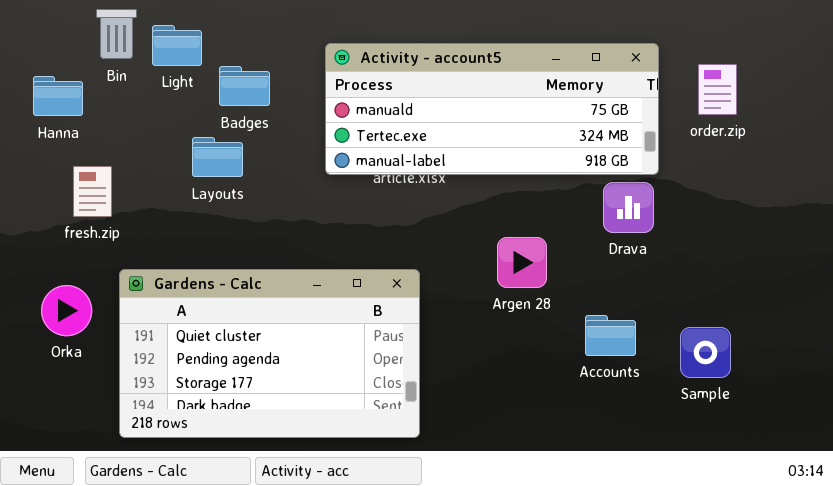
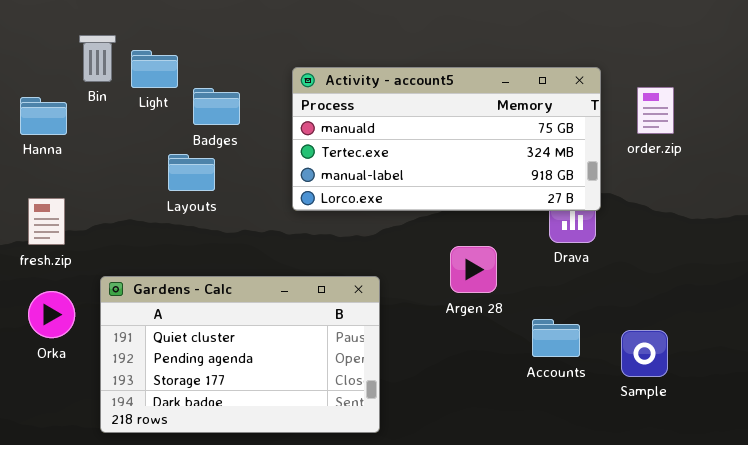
Activity - account5: [325,43,659,175] -> [292,67,601,211], resized
fresh.zip: [73,166,112,217] -> [28,198,65,245], moved

